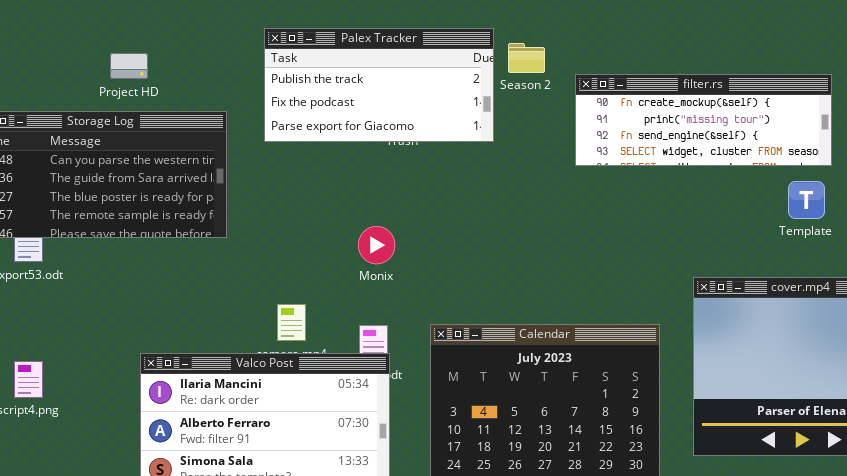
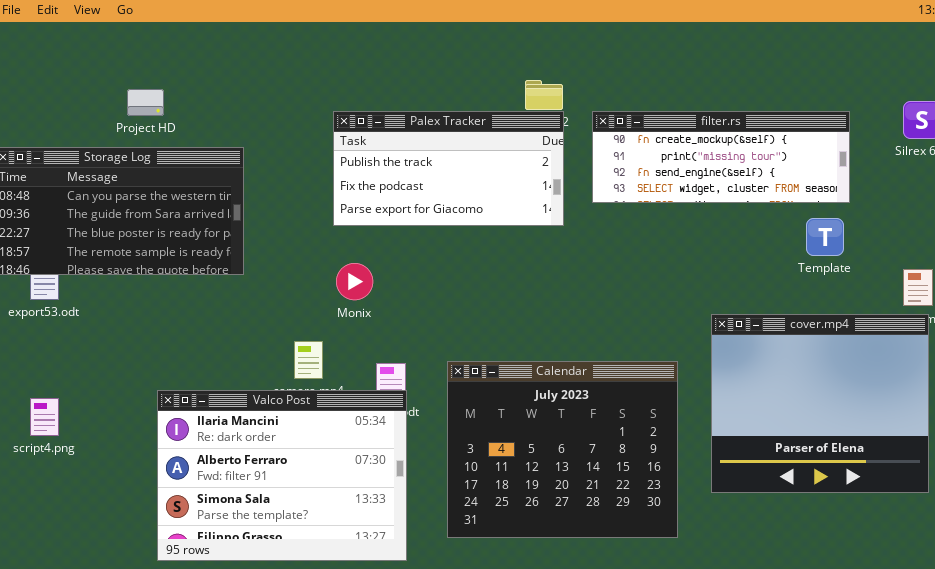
Palex Tracker: [264,28,494,142] -> [333,111,564,226], moved
Monix: [358,226,395,264] -> [336,263,373,300], moved

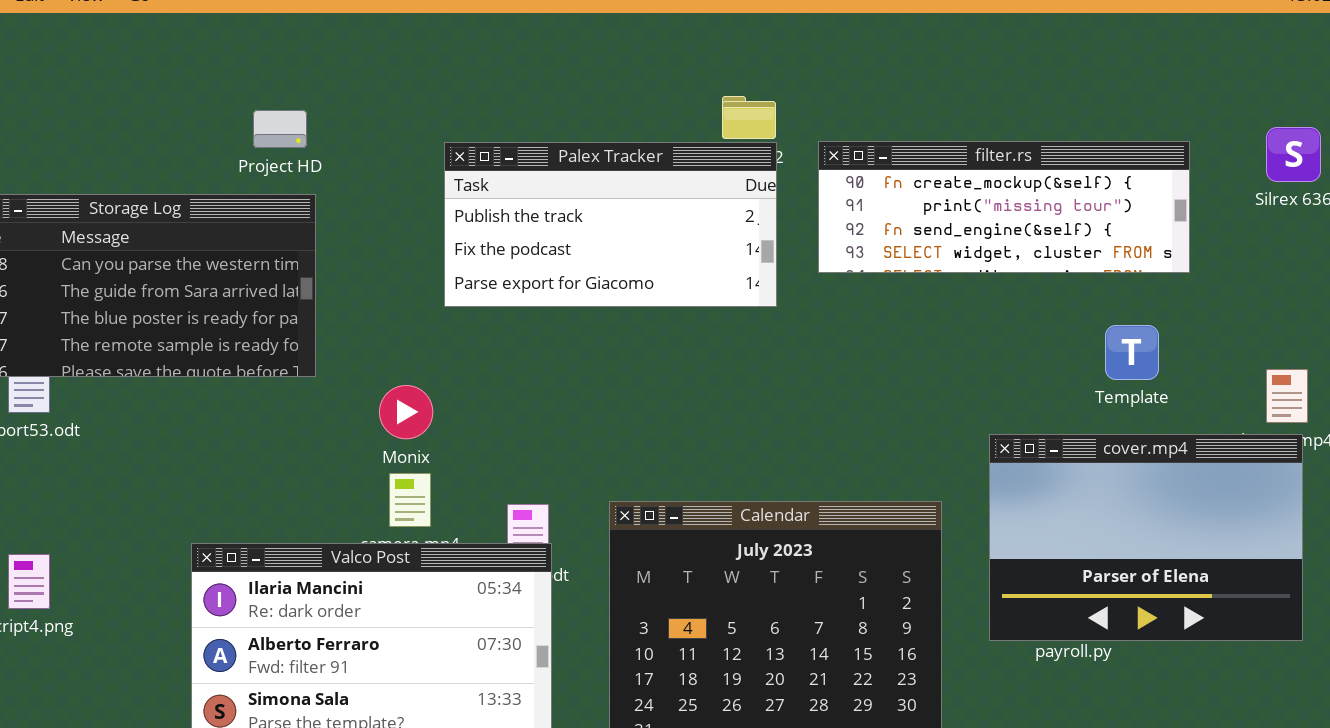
Project HD: [127,89,164,116] -> [253,110,307,148], moved
Template: [806,218,844,256] -> [1105,325,1159,380], moved
Monix: [336,263,373,300] -> [379,385,433,439], moved
cover.mp4: [711,314,929,493] -> [989,434,1303,641], resized

